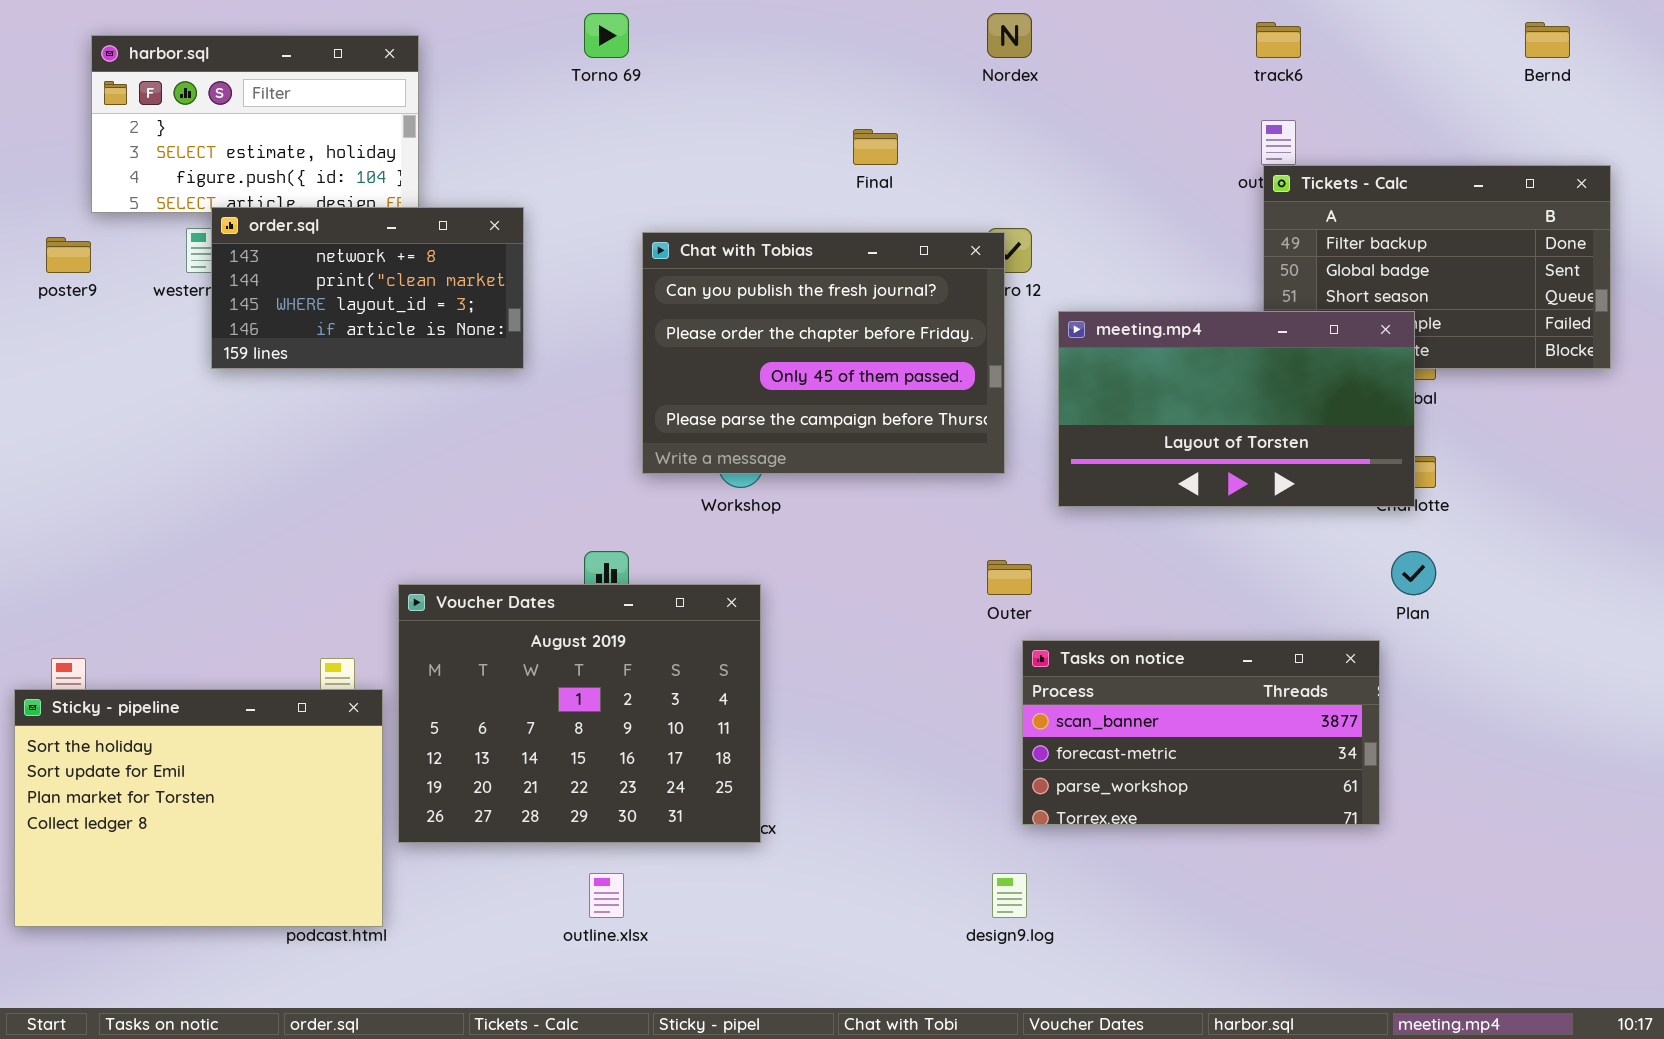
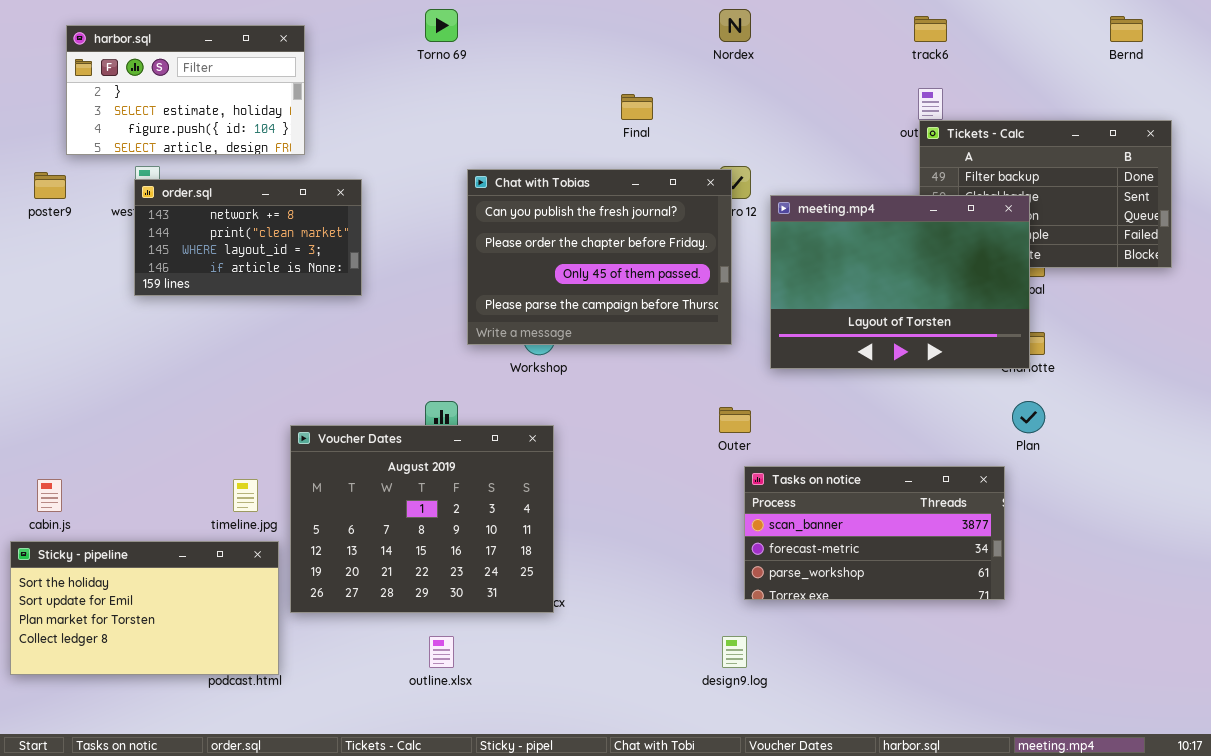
order.sql: [211,207,524,369] -> [134,179,362,296], moved
meeting.mp4: [1058,311,1415,507] -> [770,195,1030,369], resized
Sticky - pipeline: [14,689,383,927] -> [10,541,279,675], resized

